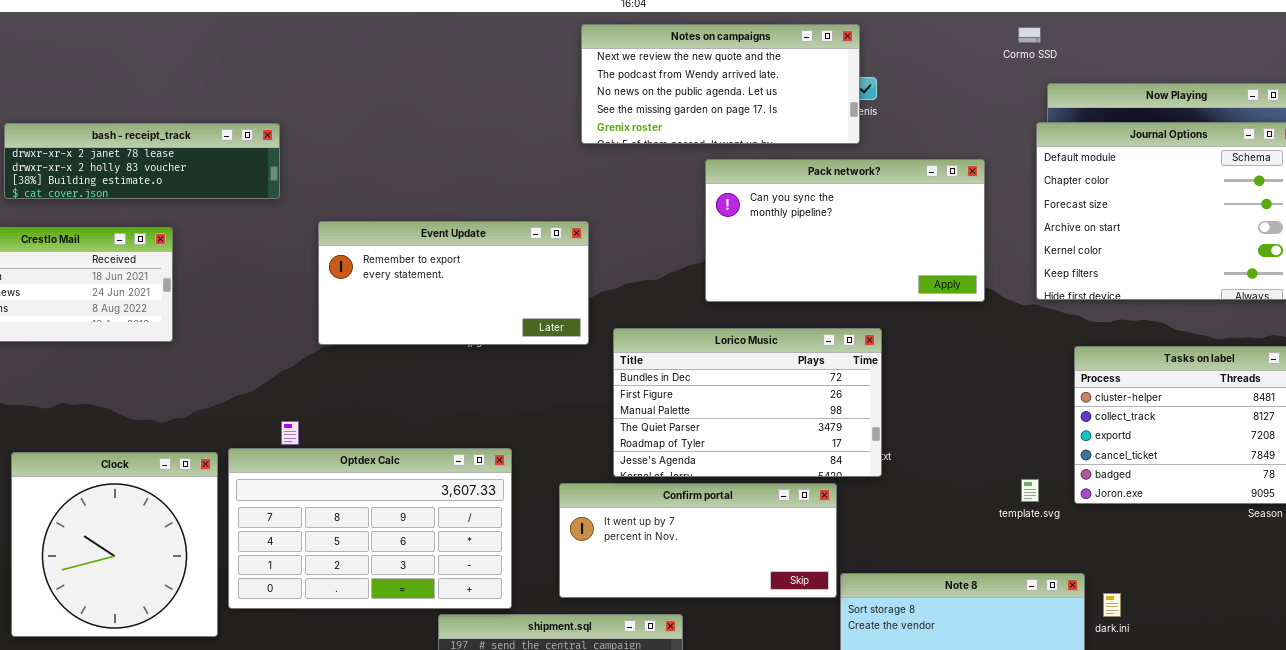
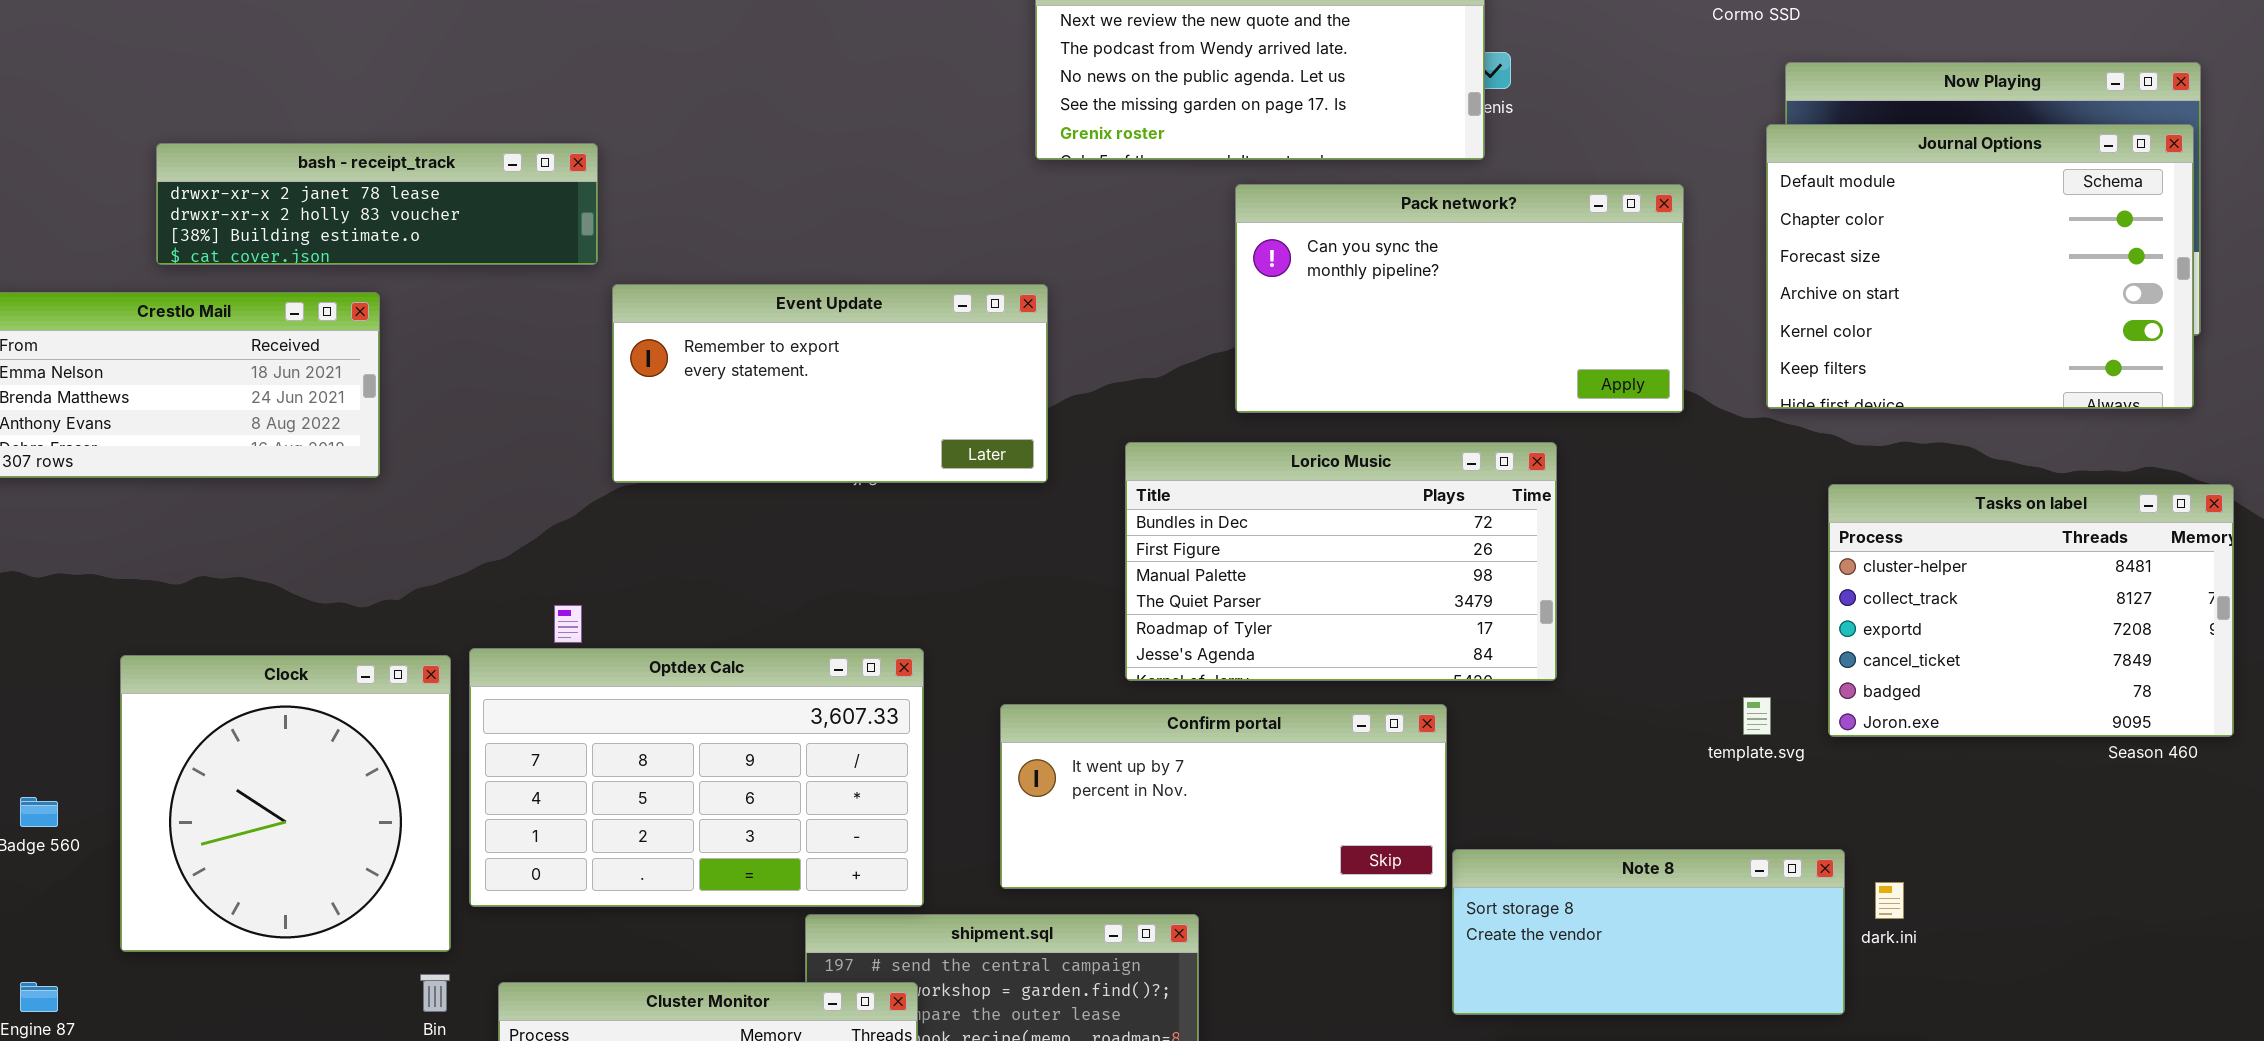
bash - receipt_track: [4,123,280,199] -> [156,143,598,265], moved
Lorico Music: [613,328,882,477] -> [1125,442,1557,681], moved

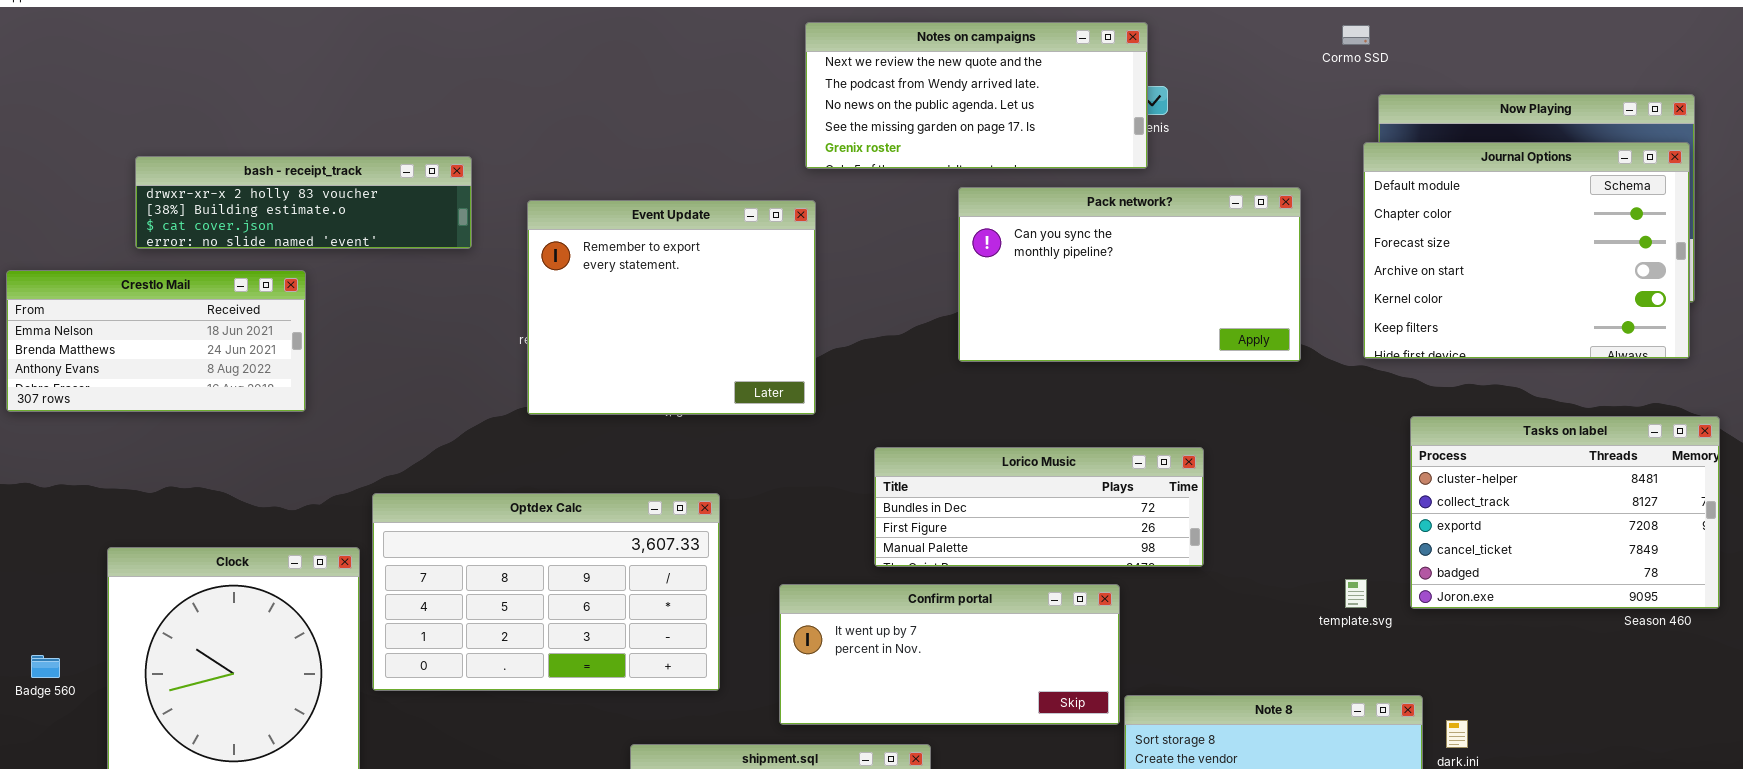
bash - receipt_track: [156,143,598,265] -> [135,156,472,249], scrolled down 1 row
Event Update: [612,284,1048,483] -> [527,200,816,415], resized
Lorico Music: [1125,442,1557,681] -> [874,447,1204,567], resized
Optdex Calc: [469,648,924,907] -> [372,493,720,691], moved

